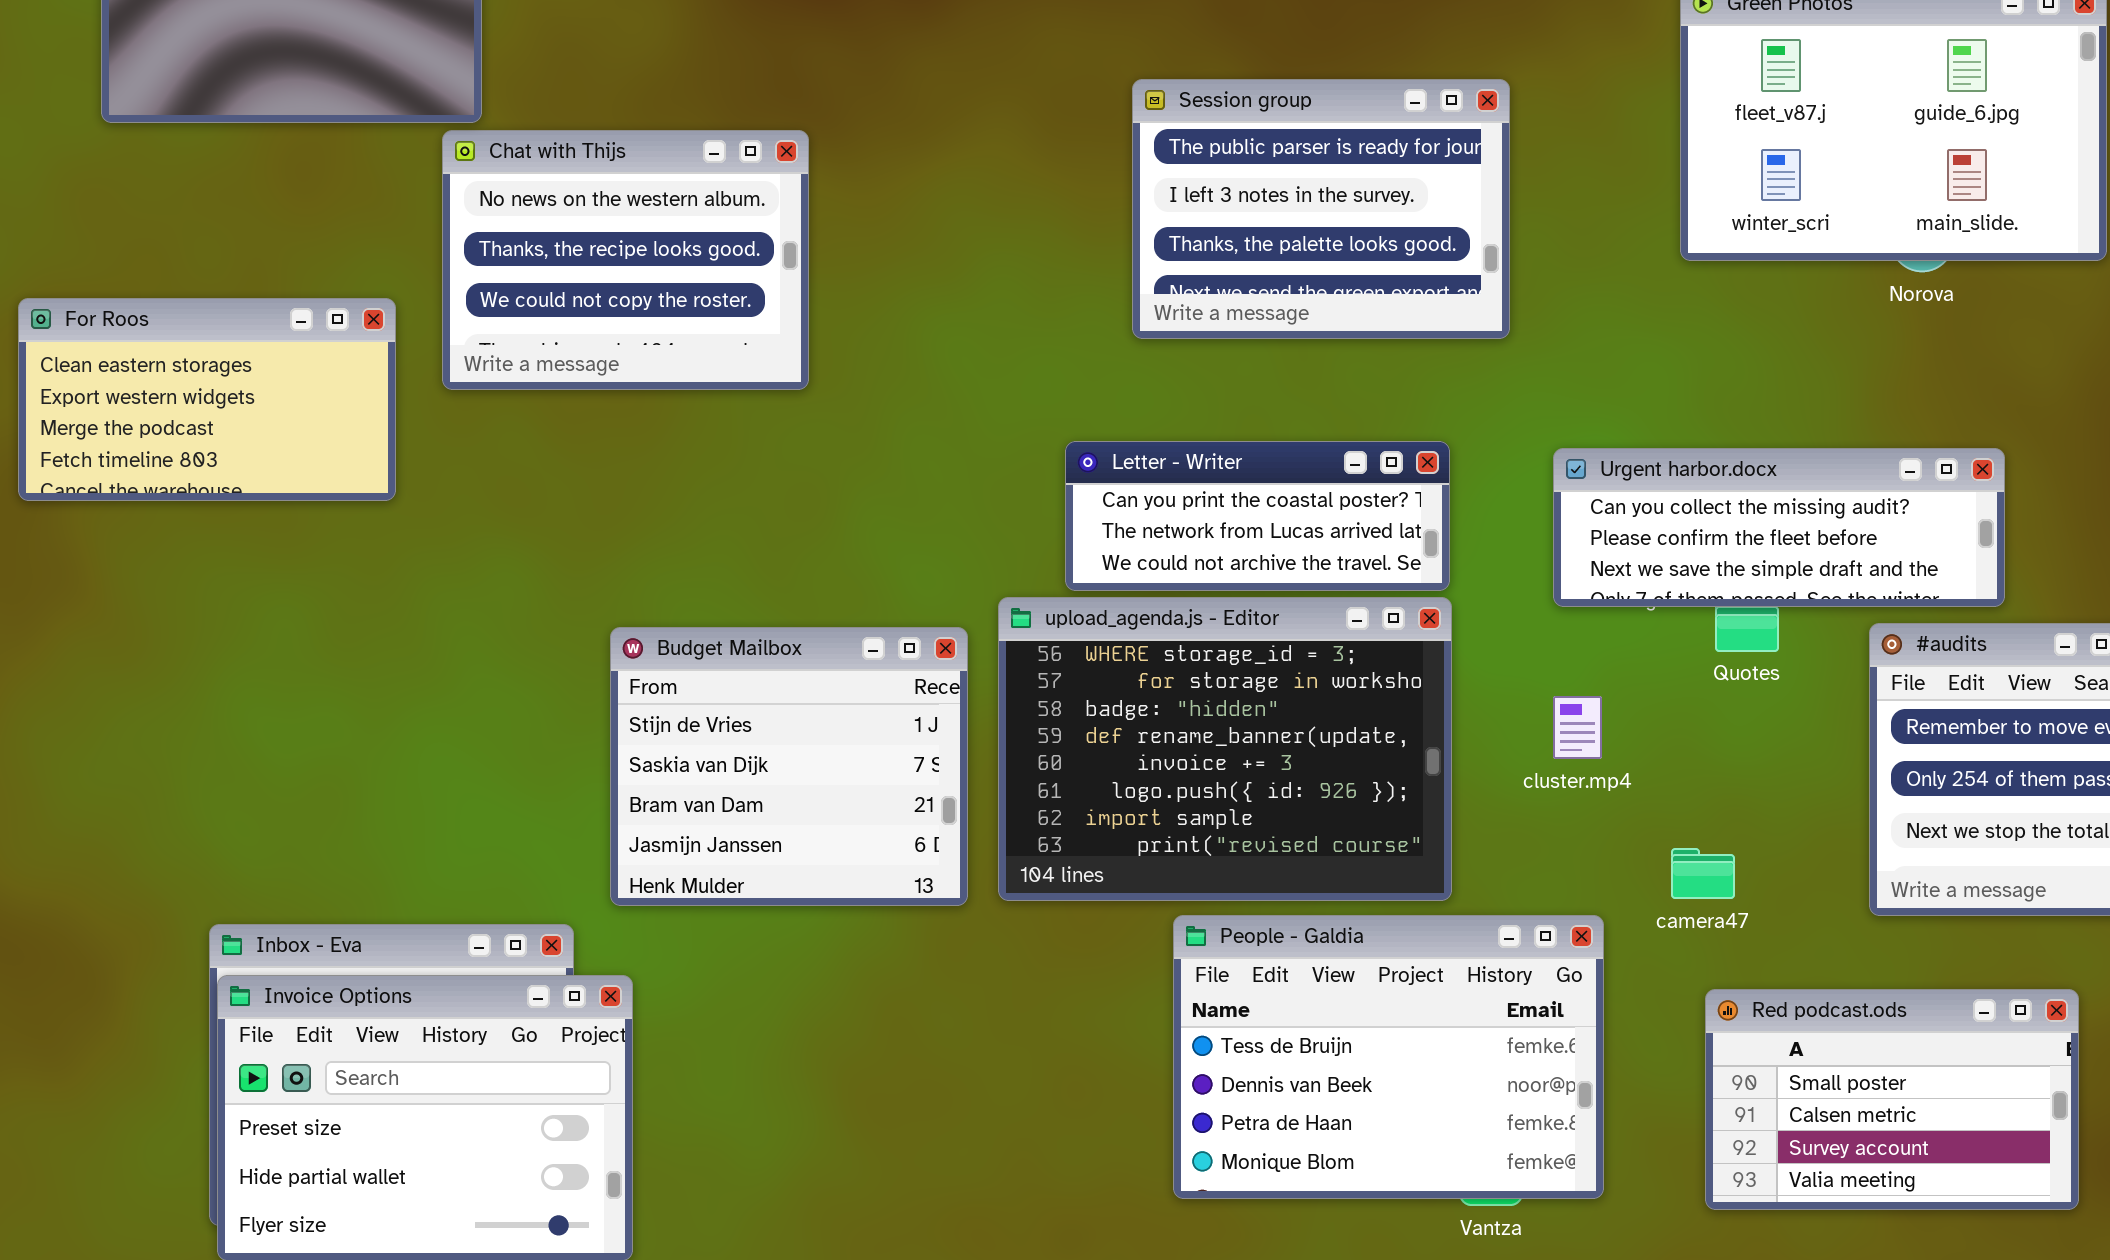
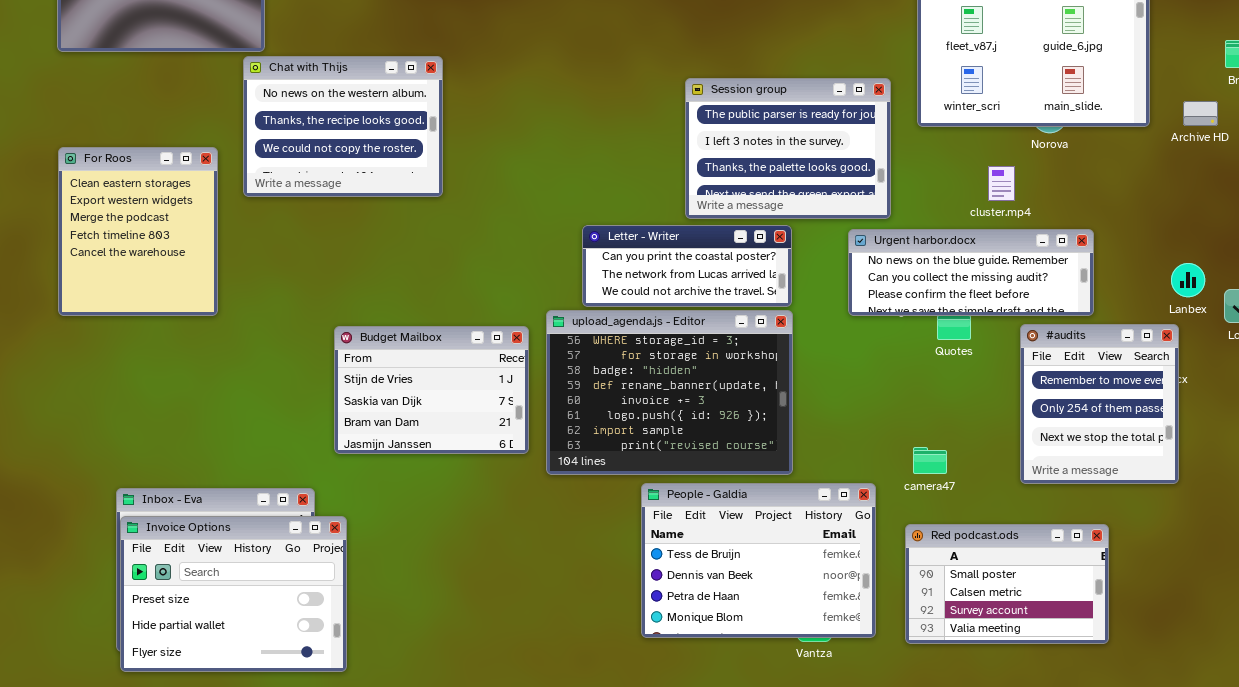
Session group: [1132,79,1510,339] -> [685,78,891,219], moved
For Roos: [18,298,396,501] -> [58,147,218,316], resized
Urgent harbor.docx: [1553,448,2005,607] -> [848,229,1094,316], scrolled up 1 row
Budget Mailbox: [610,627,968,906] -> [334,326,529,454], resized
cluster.mp4: [1553,696,1602,759] -> [988,166,1015,201], moved
Red podcast.ods: [1705,989,2079,1210] -> [905,524,1109,644], moved

